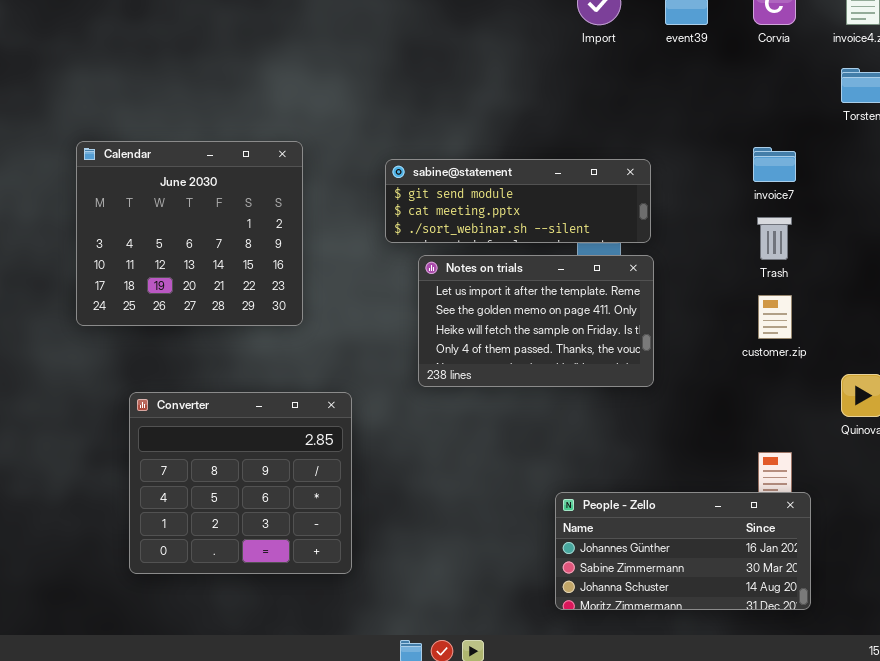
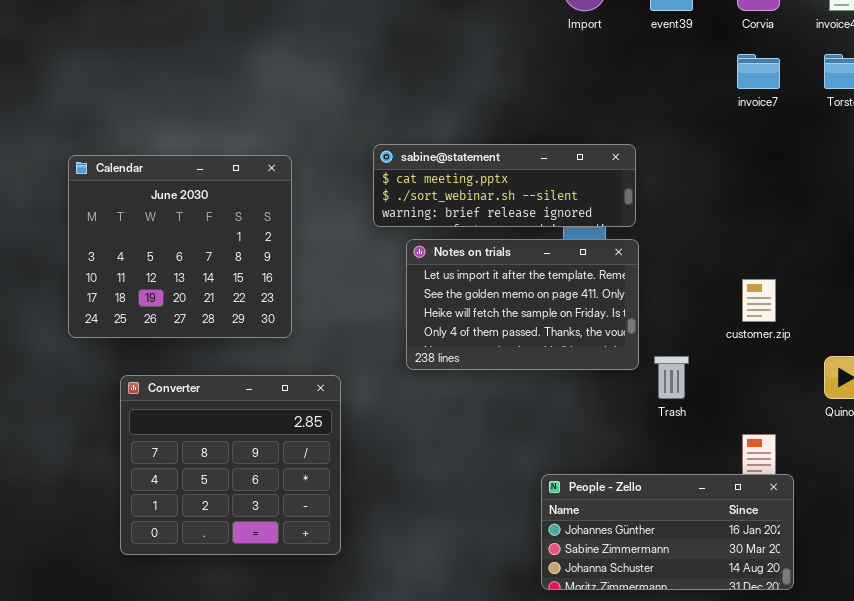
Calendar: [76,141,303,326] -> [68,155,292,338], moved
invoice7: [753,147,796,182] -> [737,54,780,89], moved
sabine@statement: [385,159,651,243] -> [373,144,636,227], scrolled down 1 row
Trash: [757,217,792,260] -> [654,356,689,399], moved

